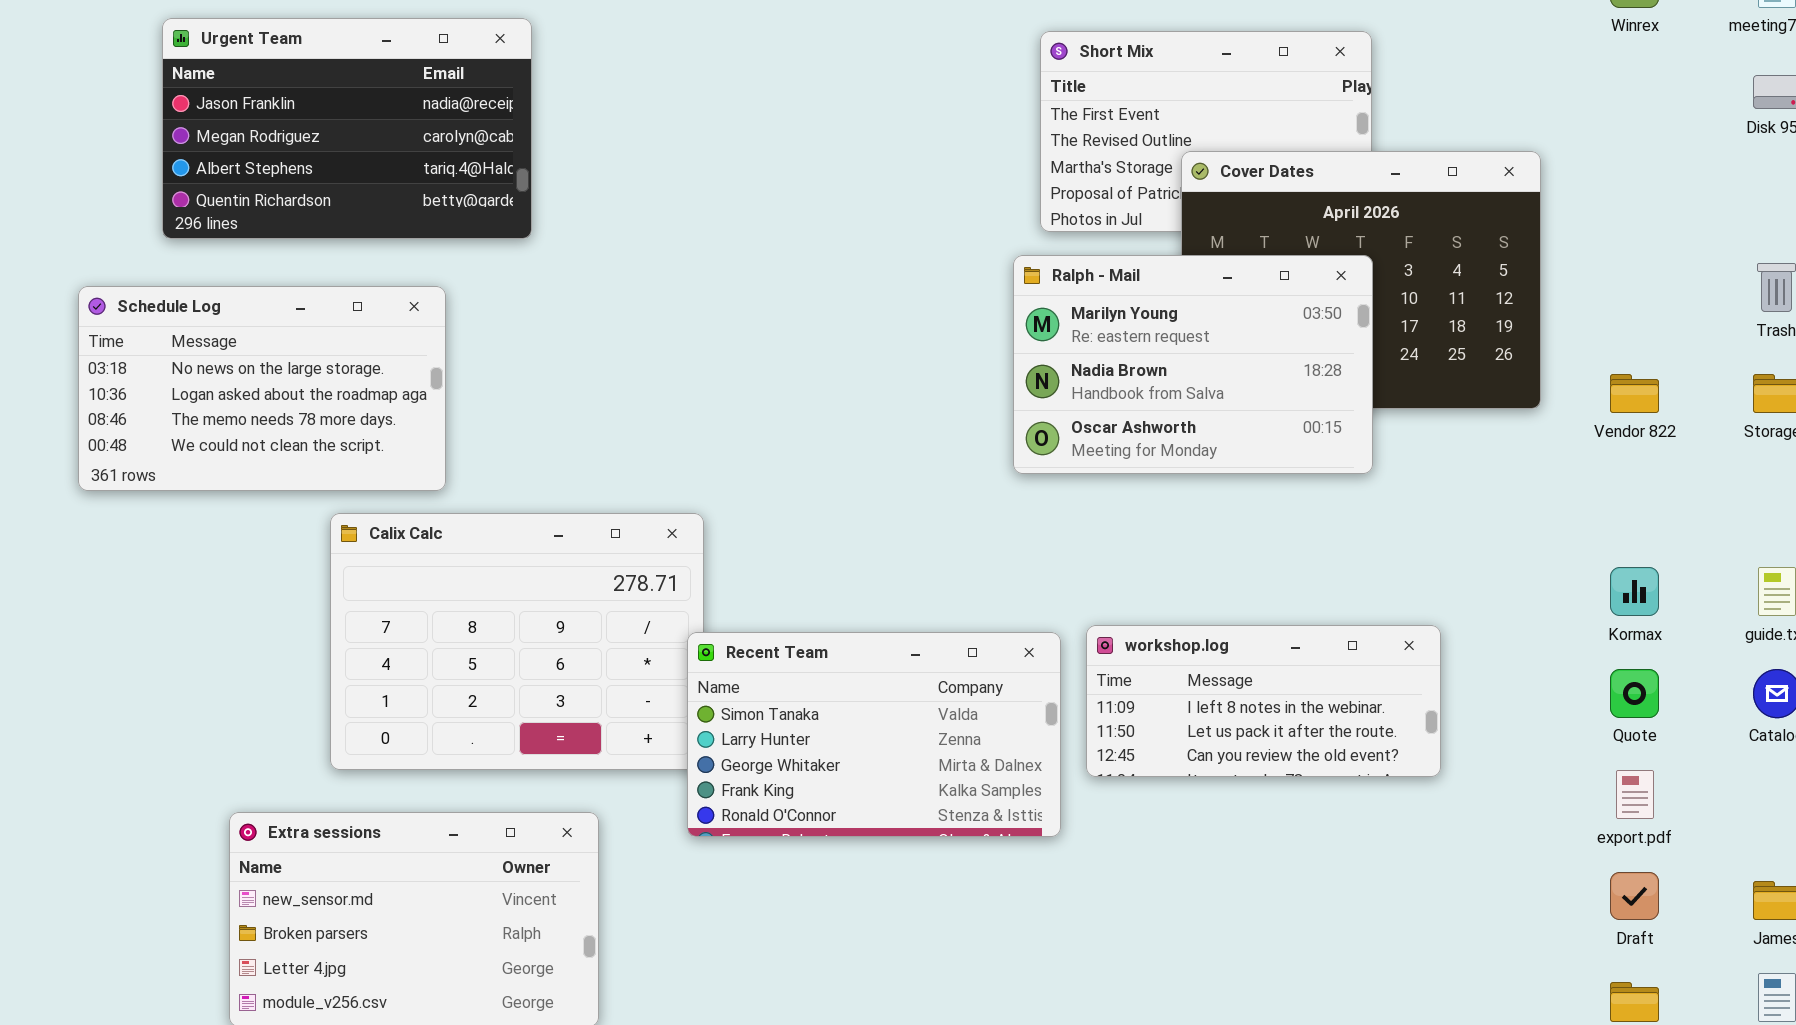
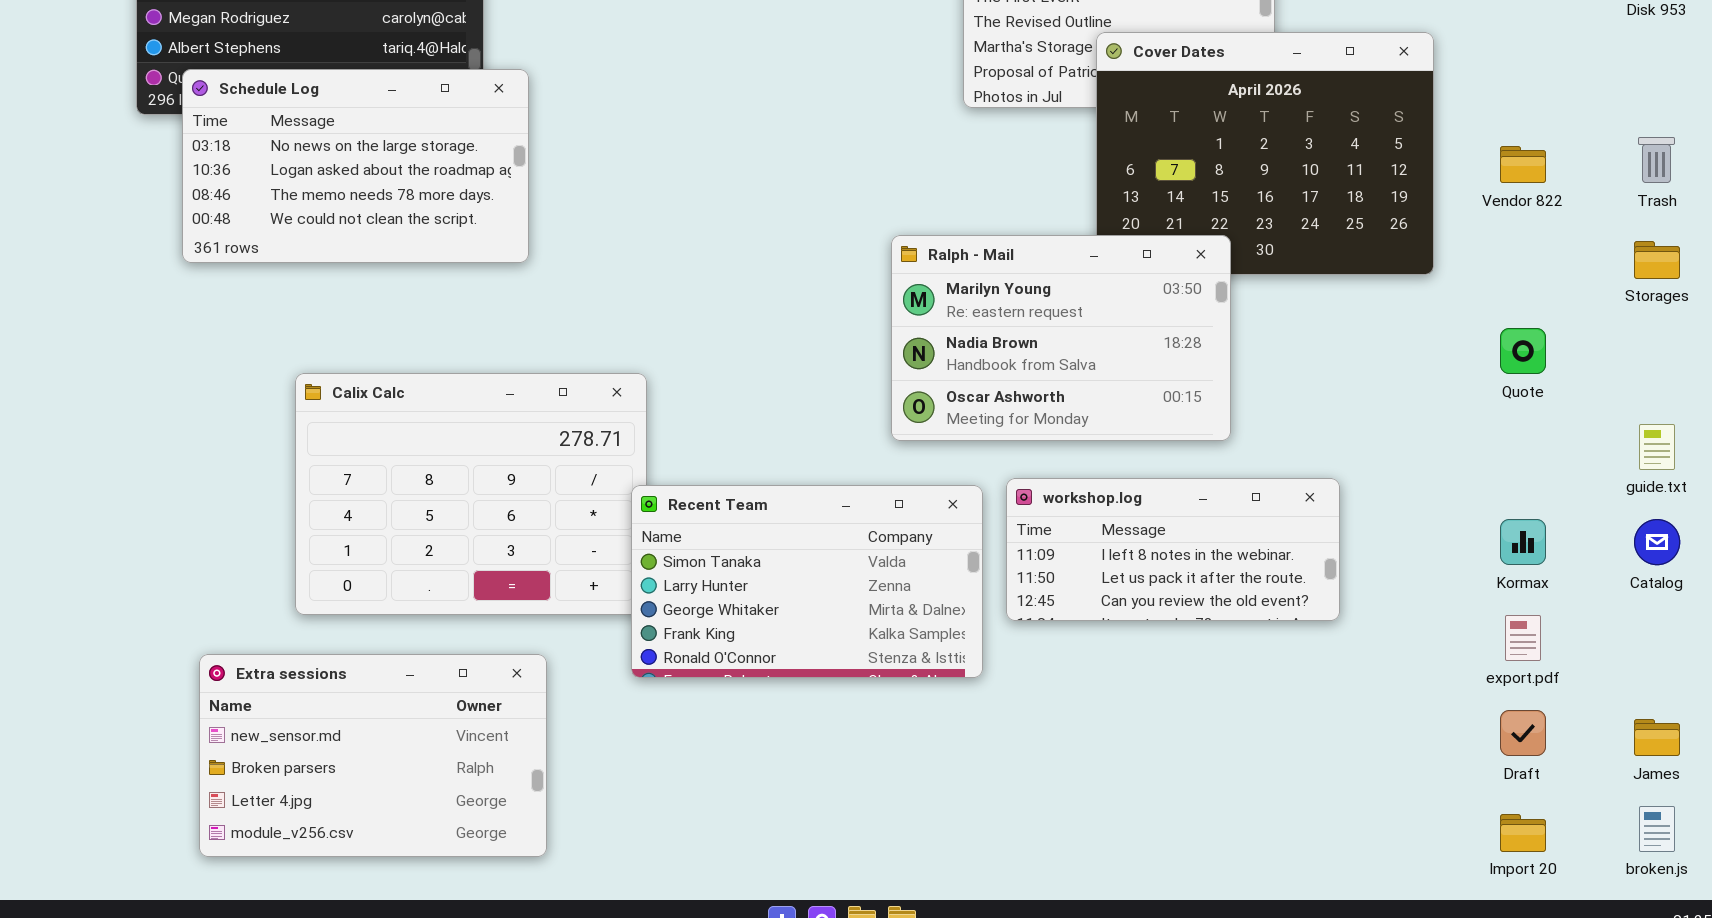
Ralph - Mail: [1013,255,1373,474] -> [891,235,1231,441], moved
Schedule Log: [78,286,446,491] -> [182,69,529,263], moved
Vendor 822: [1610,374,1659,413] -> [1500,146,1546,183], moved
Kormax: [1610,567,1659,616] -> [1500,519,1546,565], moved
Quote: [1610,669,1659,718] -> [1500,328,1546,374], moved

